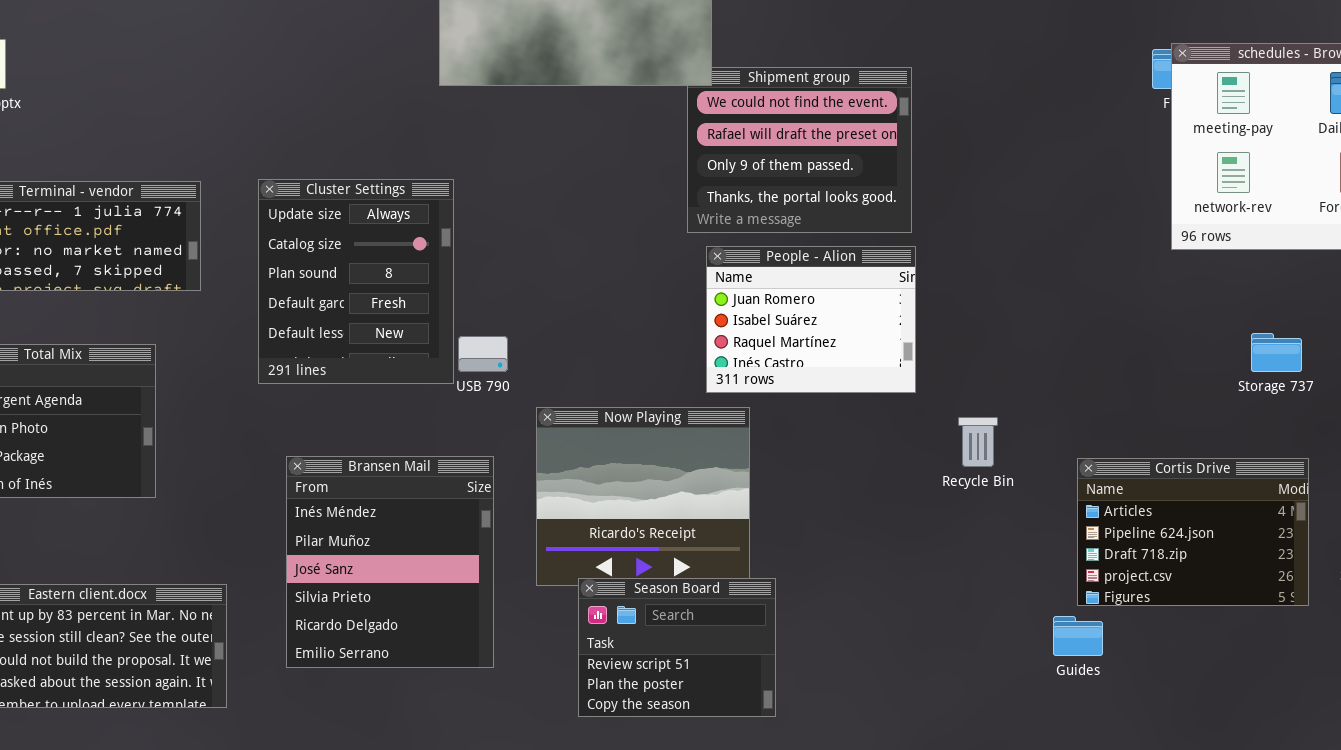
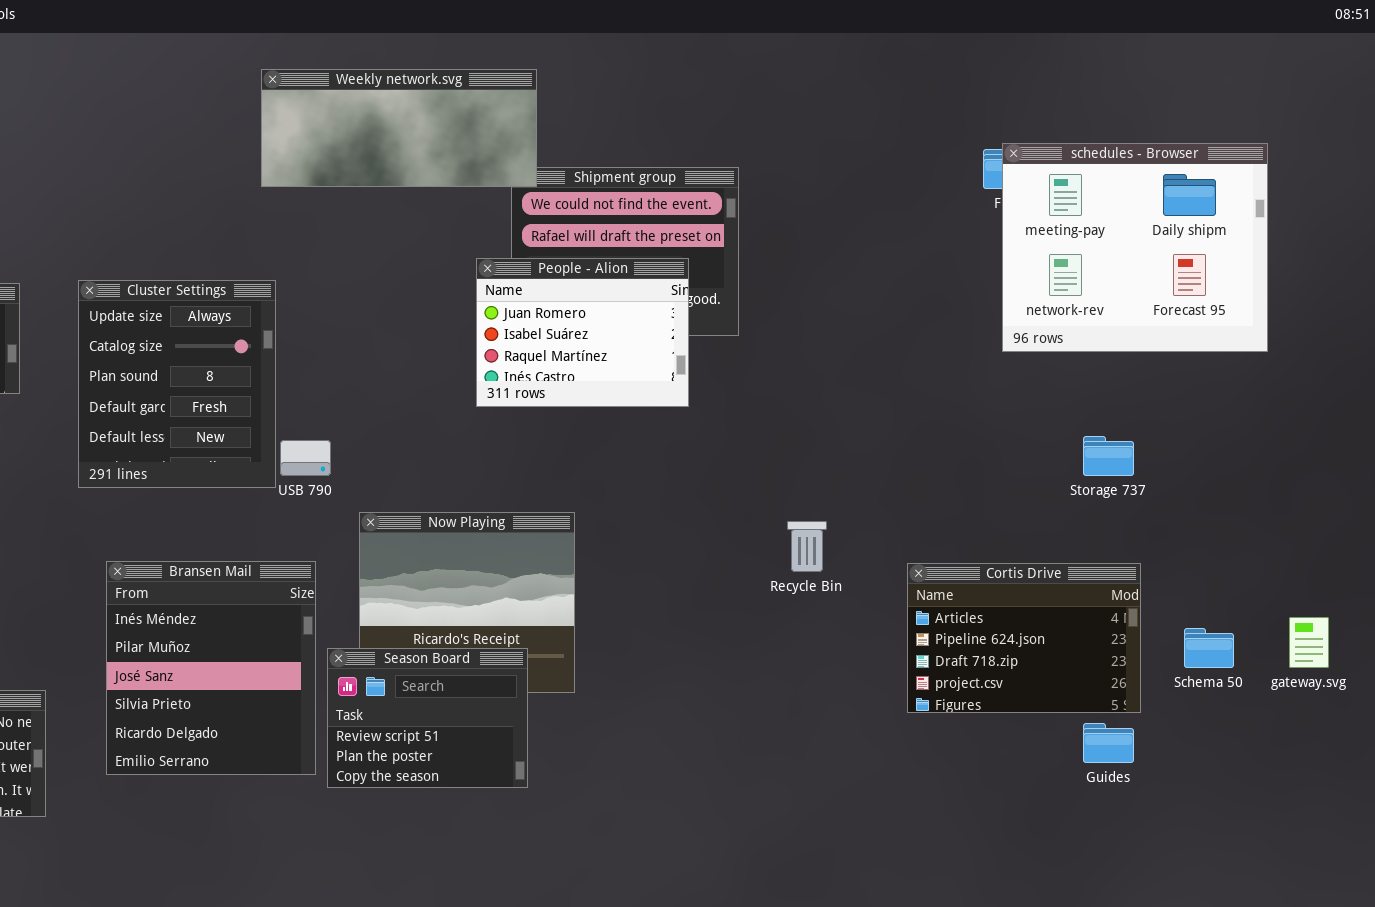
People - Alion: [706,246,916,393] -> [476,258,689,407], moved
Season Board: [578,578,776,717] -> [327,648,528,788], moved
Guides: [1053,616,1103,656] -> [1083,723,1134,763], moved

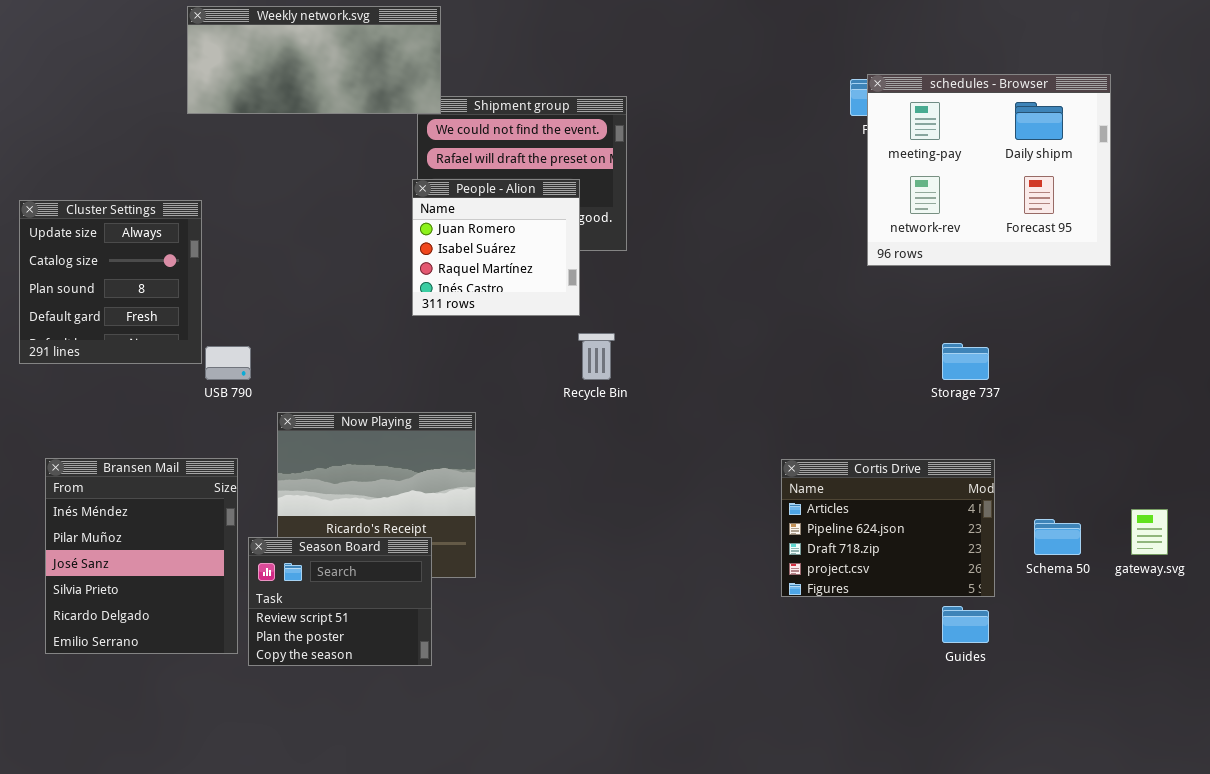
People - Alion: [476,258,689,407] -> [412,179,580,316], resized
Cluster Settings: [78,280,276,488] -> [19,200,202,364], resized
Recycle Bin: [787,521,827,572] -> [578,333,615,380], moved

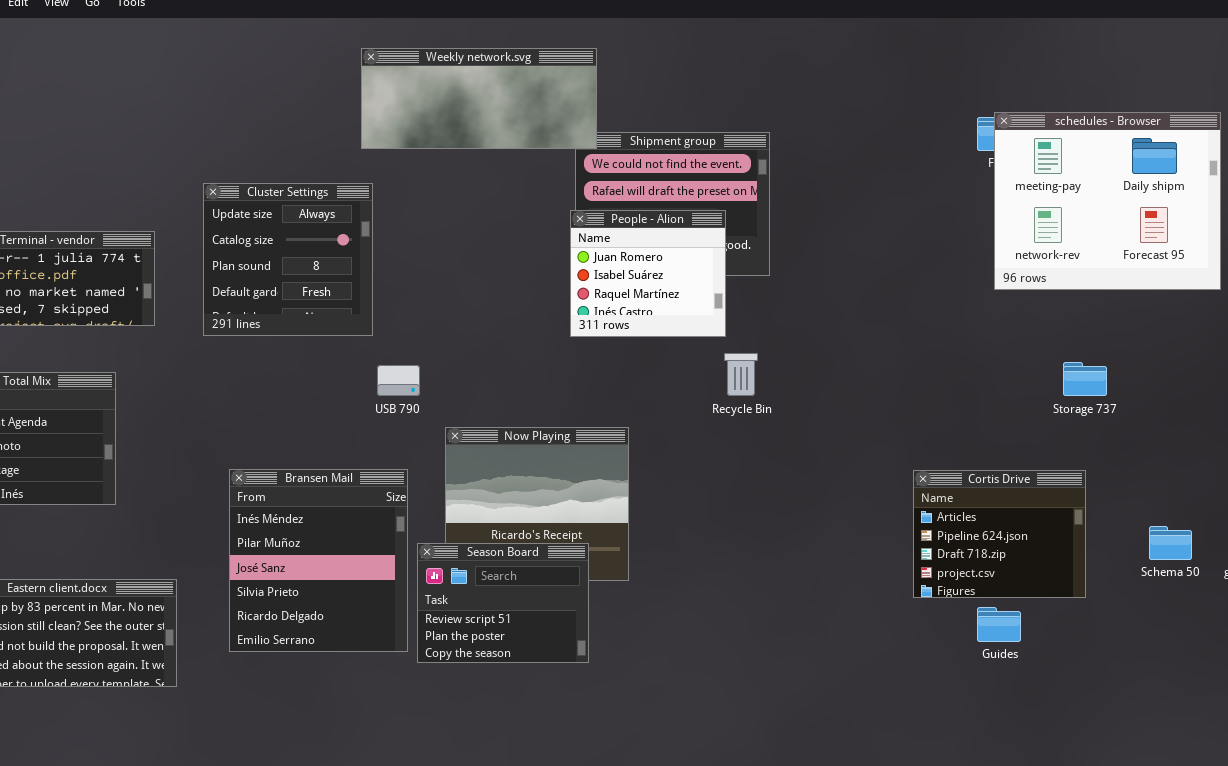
Cluster Settings: [19,200,202,364] -> [203,183,373,336], moved
Cortis Drive: [781,459,995,597] -> [913,470,1086,598], resized
Guides: [942,606,989,643] -> [977,607,1021,642], moved

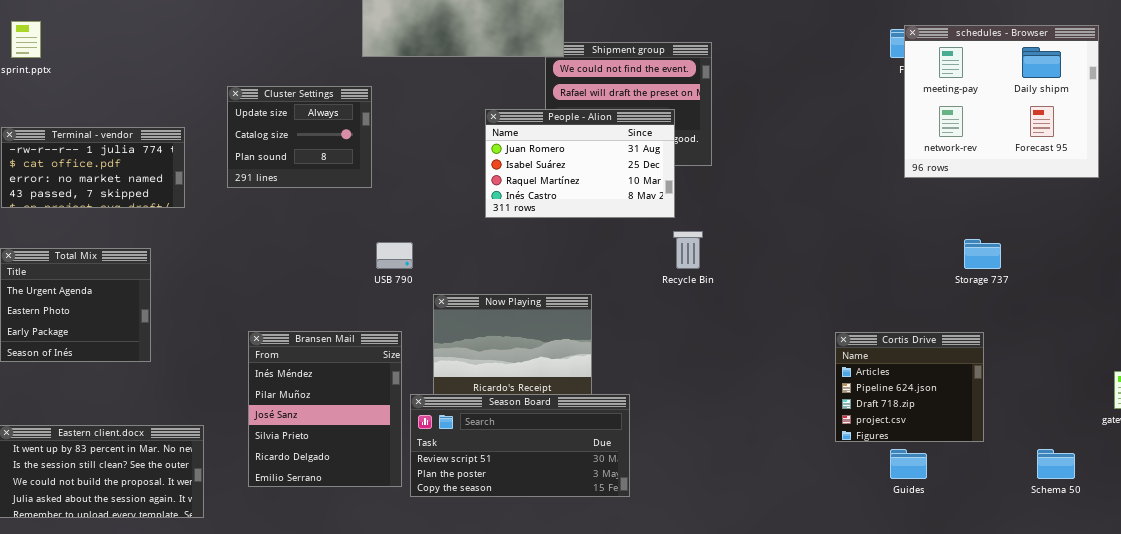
Cluster Settings: [203,183,373,336] -> [227,86,372,188], resized
People - Alion: [570,210,726,337] -> [485,109,675,218], resized
Schema 50: [1149,526,1192,560] -> [1037,449,1075,479], moved
Season Board: [417,543,589,663] -> [410,394,630,497], resized

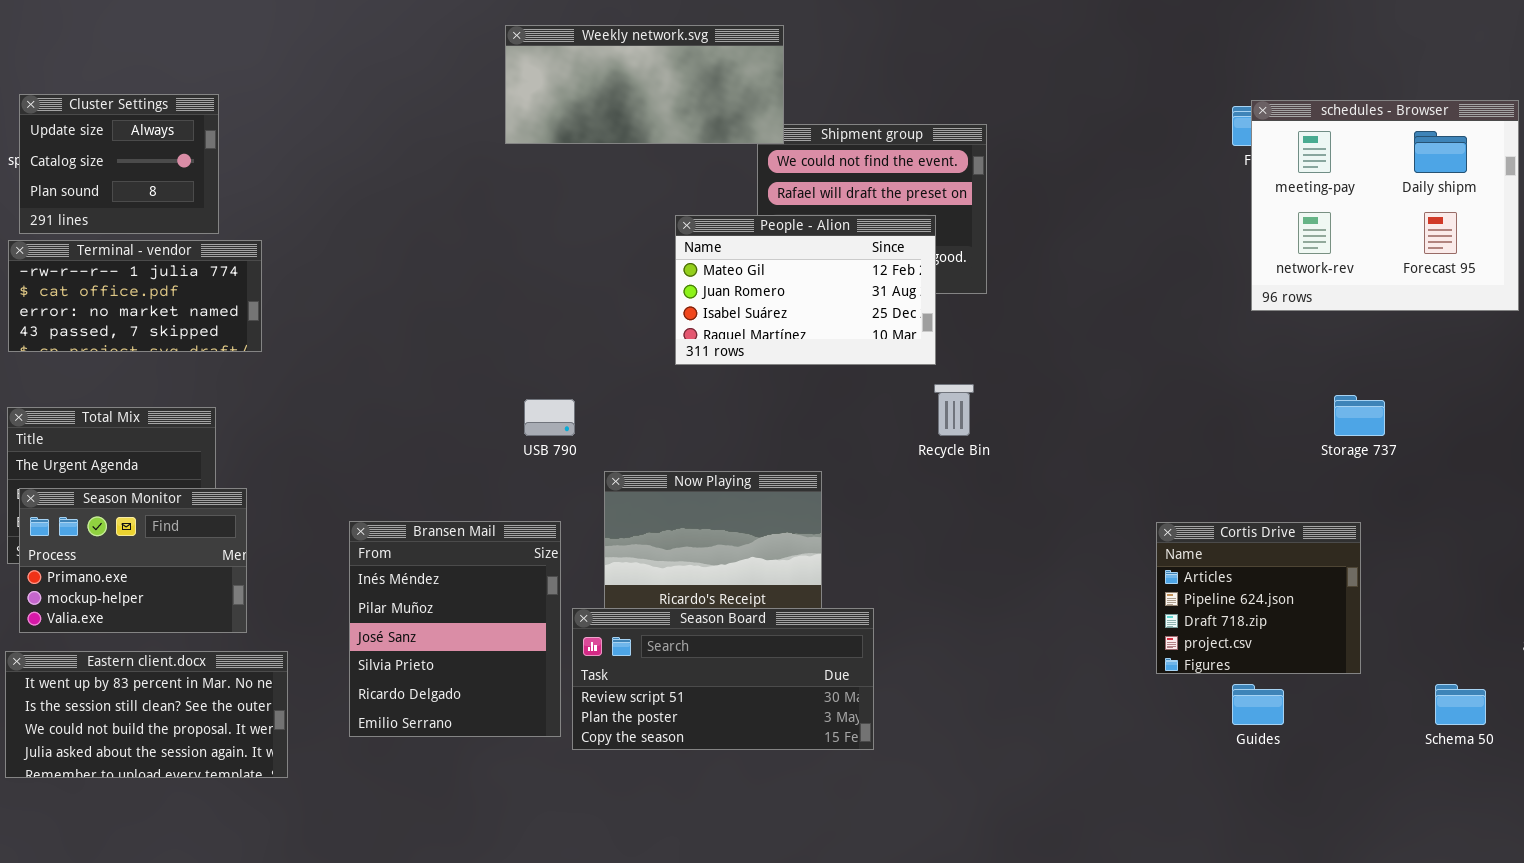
Cluster Settings: [227,86,372,188] -> [19,94,219,234], moved
People - Alion: [485,109,675,218] -> [675,215,936,365], scrolled up 1 row
Season Monitor: none -> [19,488,247,633], opened

